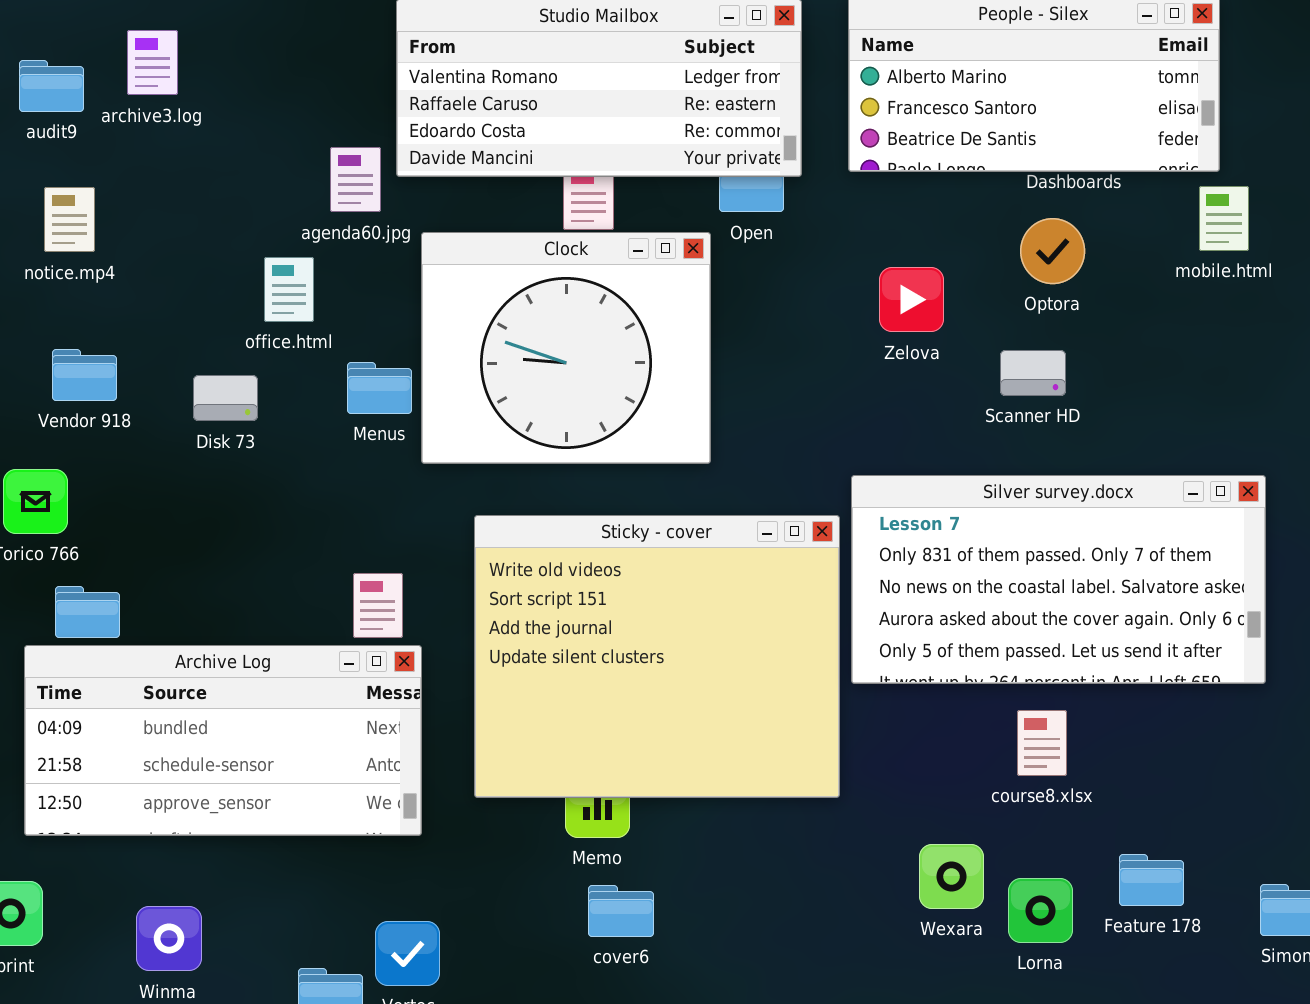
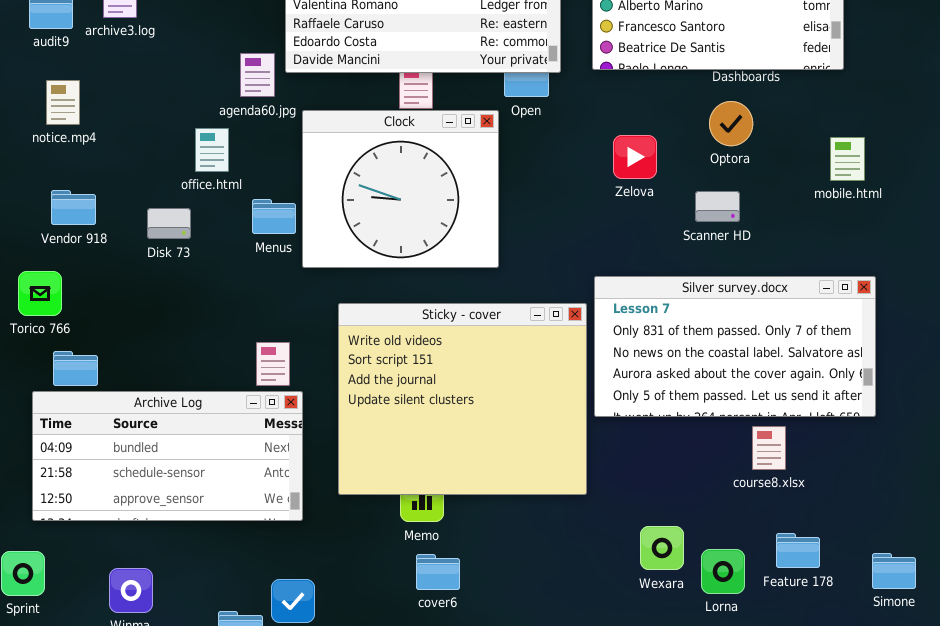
mobile.html: [1199,186,1249,251] -> [830,137,865,181], moved
course8.xlsx: [1017,710,1067,776] -> [752,426,786,470], moved

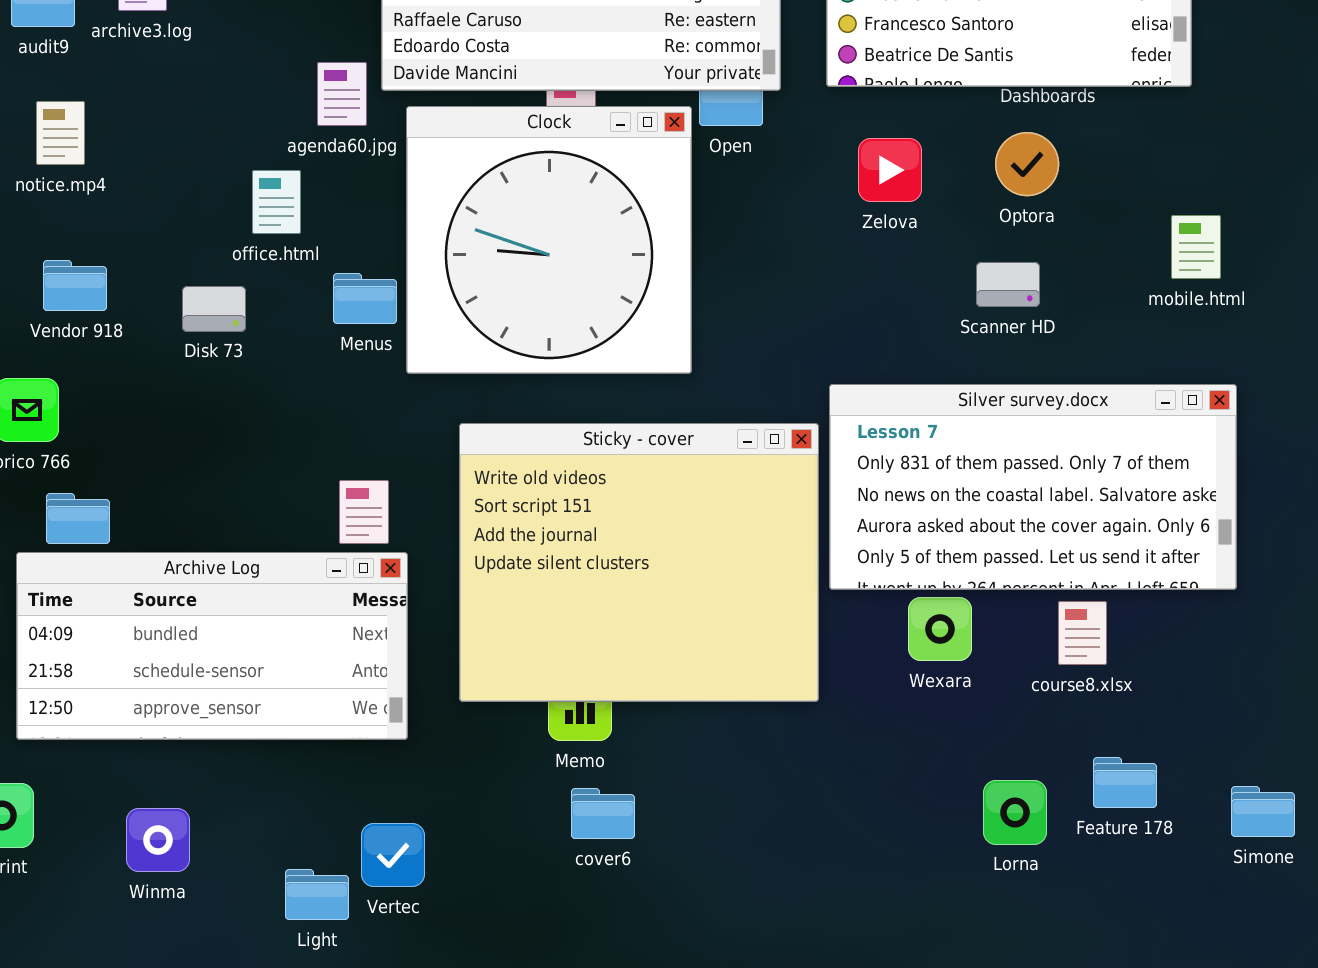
Clock: [302,110,499,268] -> [406,106,692,374], resized
Zelova: [613,135,657,179] -> [858,138,922,202], moved
mobile.html: [830,137,865,181] -> [1171,215,1221,279], moved
Wexara: [640,526,684,570] -> [908,597,972,661], moved

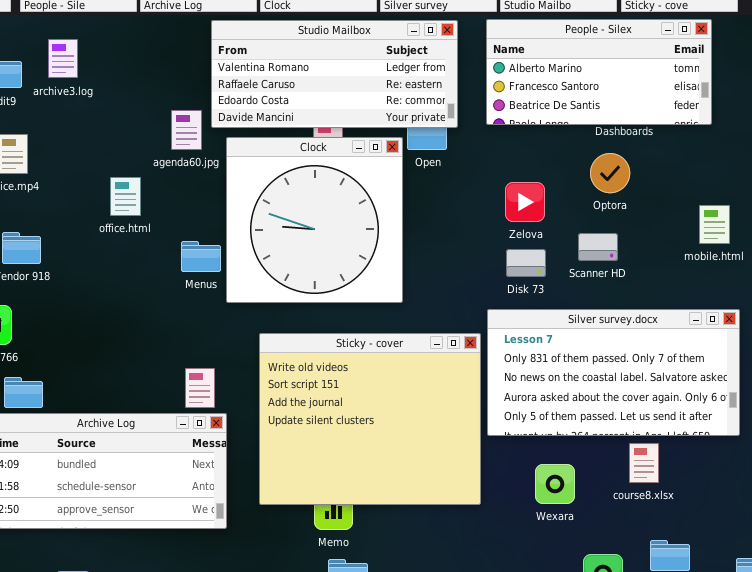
Zelova: [858,138,922,202] -> [505,182,545,222], moved
office.html: [252,170,301,234] -> [110,177,141,216], moved
Disk 73: [182,286,246,332] -> [506,249,546,277], moved
Wexara: [908,597,972,661] -> [535,464,575,504], moved

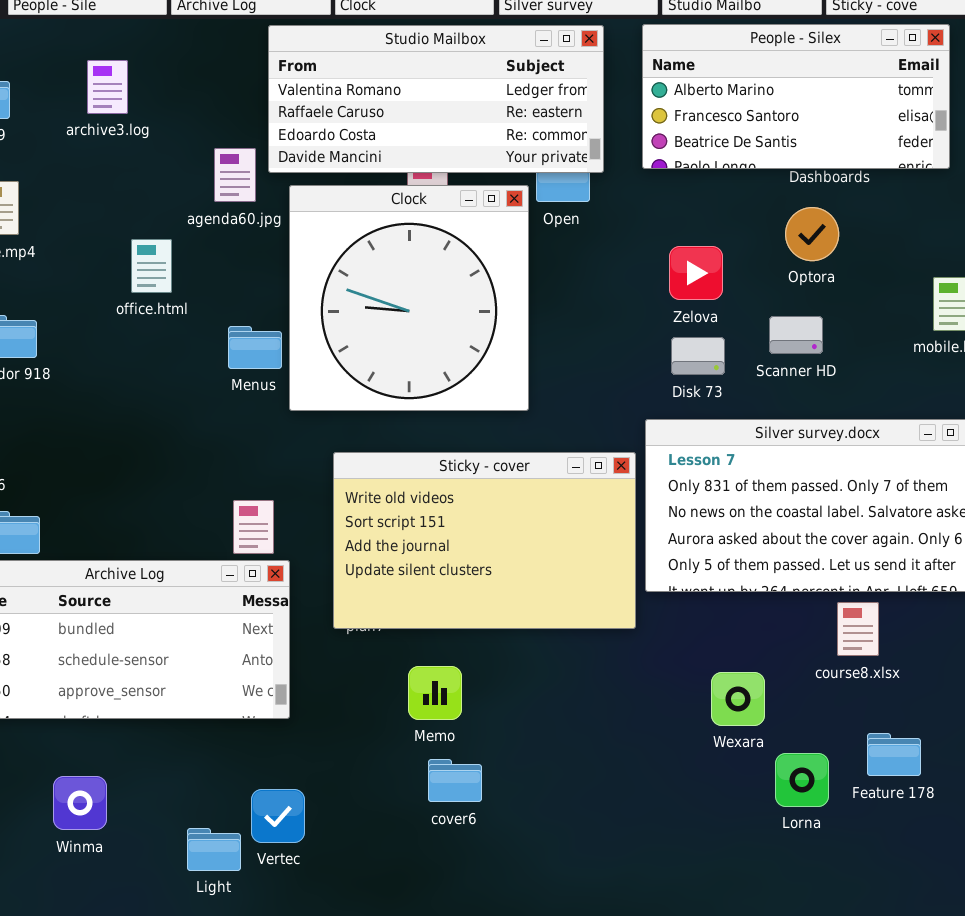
archive3.log: [48,39,78,78] -> [87,60,128,114], moved
Sticky - cover: [259,333,481,505] -> [333,452,636,629], resized
Wexara: [535,464,575,504] -> [711,672,765,726], moved

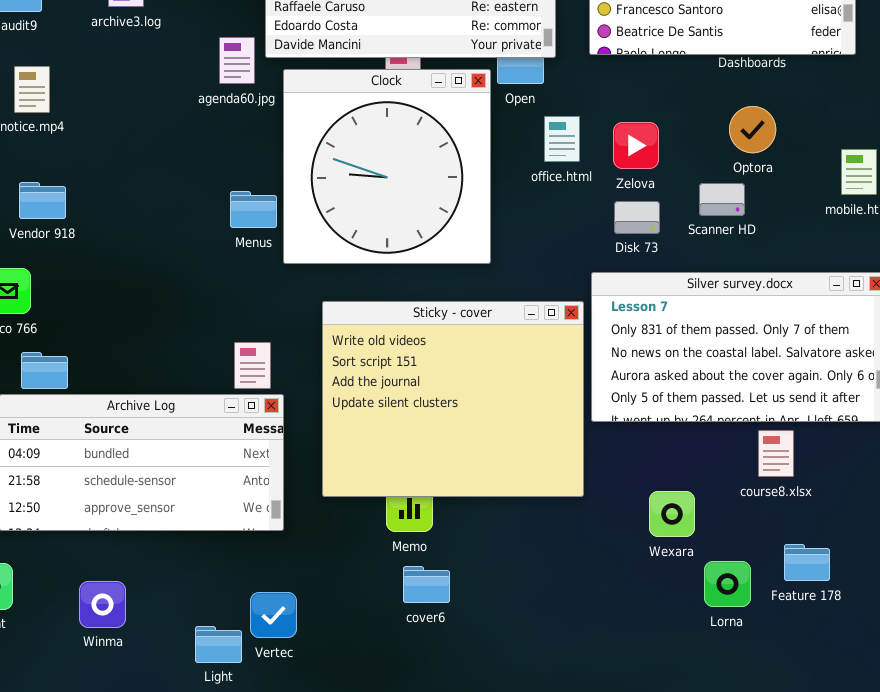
Optora: [785,207,839,261] -> [729,106,776,153], moved
office.html: [131,239,172,293] -> [544,116,580,162], moved
Sticky - cover: [333,452,636,629] -> [322,301,584,497], resized

